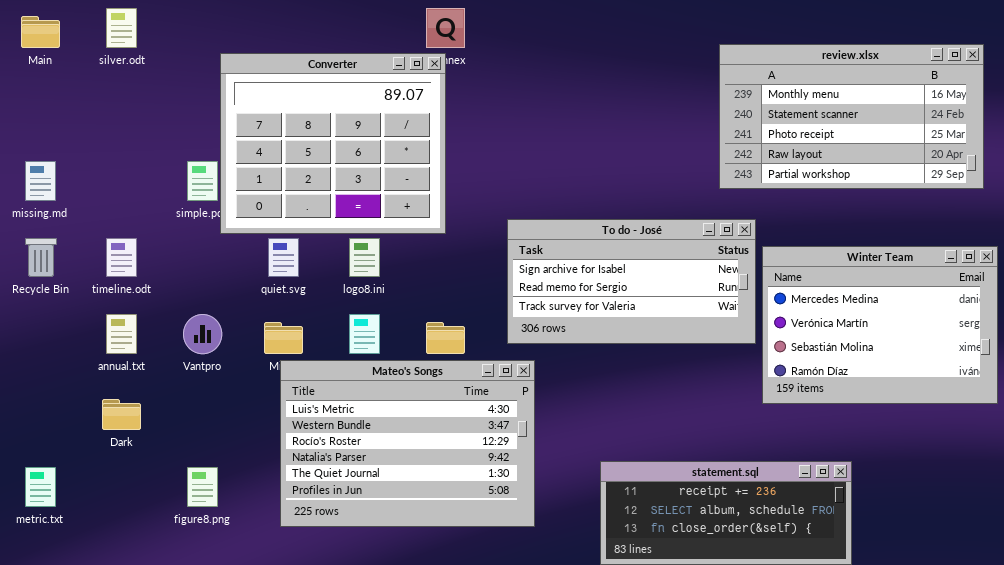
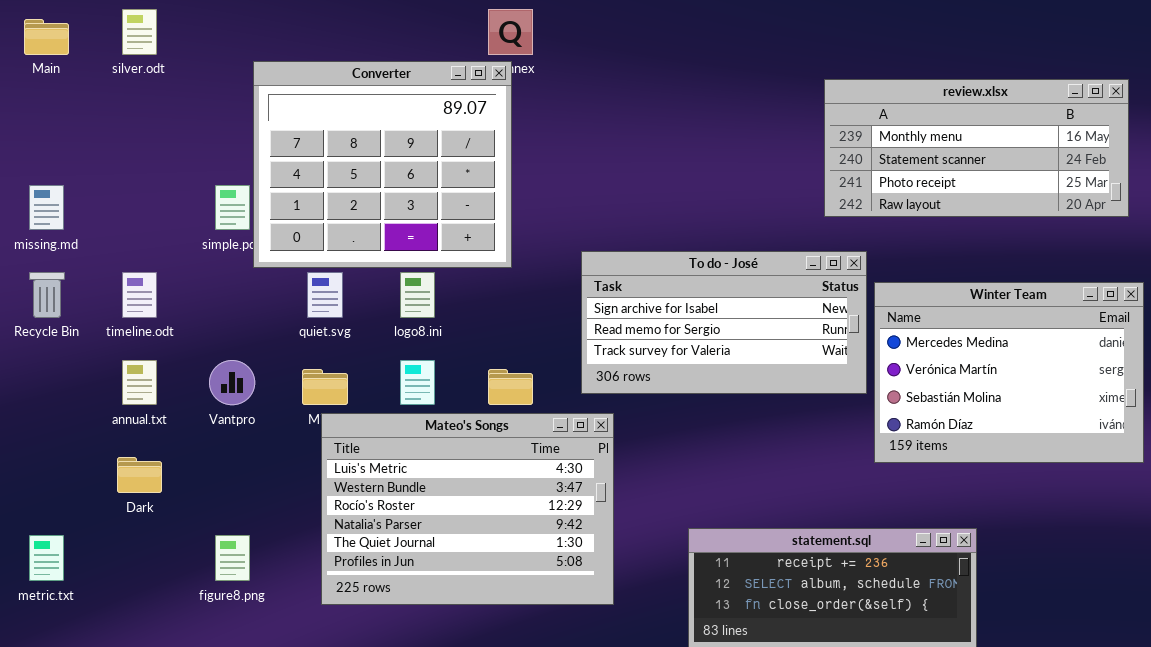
review.xlsx: [719,44,984,189] -> [824,79,1129,217], resized

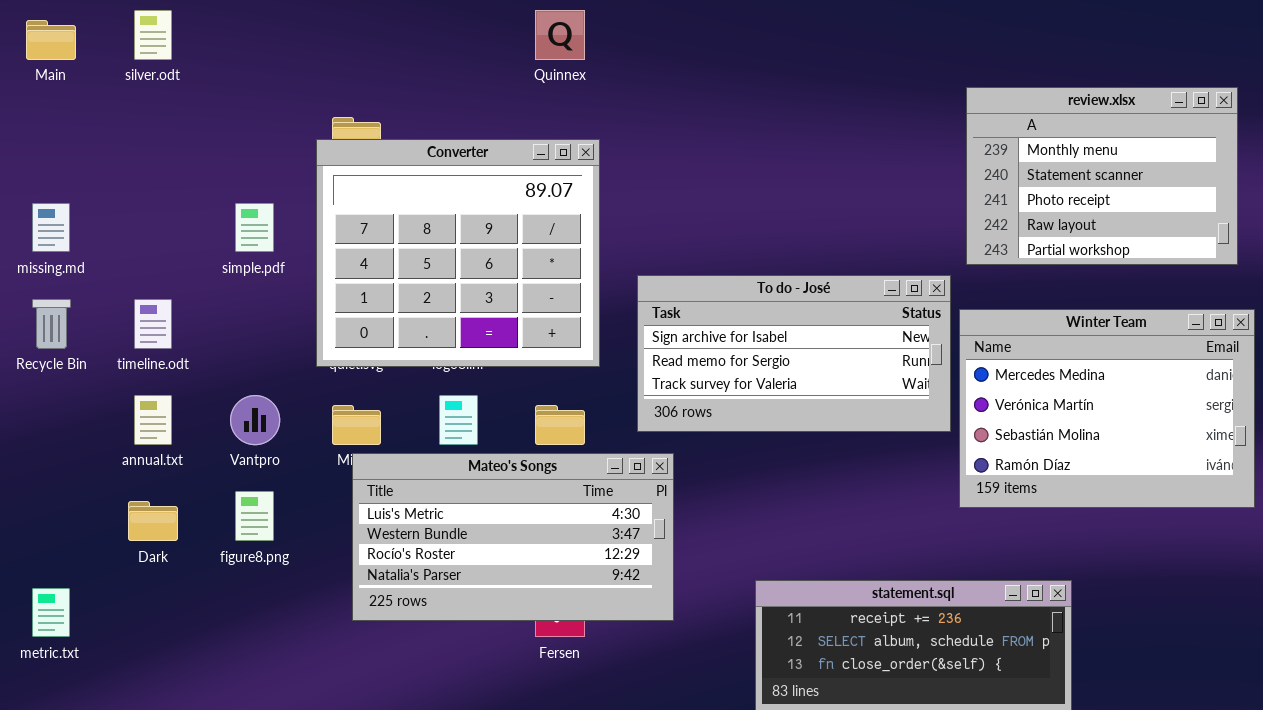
Converter: [253,61,512,268] -> [316,139,600,367], moved
review.xlsx: [824,79,1129,217] -> [966,87,1238,265], resized
Mateo's Songs: [321,413,614,605] -> [352,453,674,621], resized
figure8.png: [215,535,250,581] -> [235,491,274,541], moved

